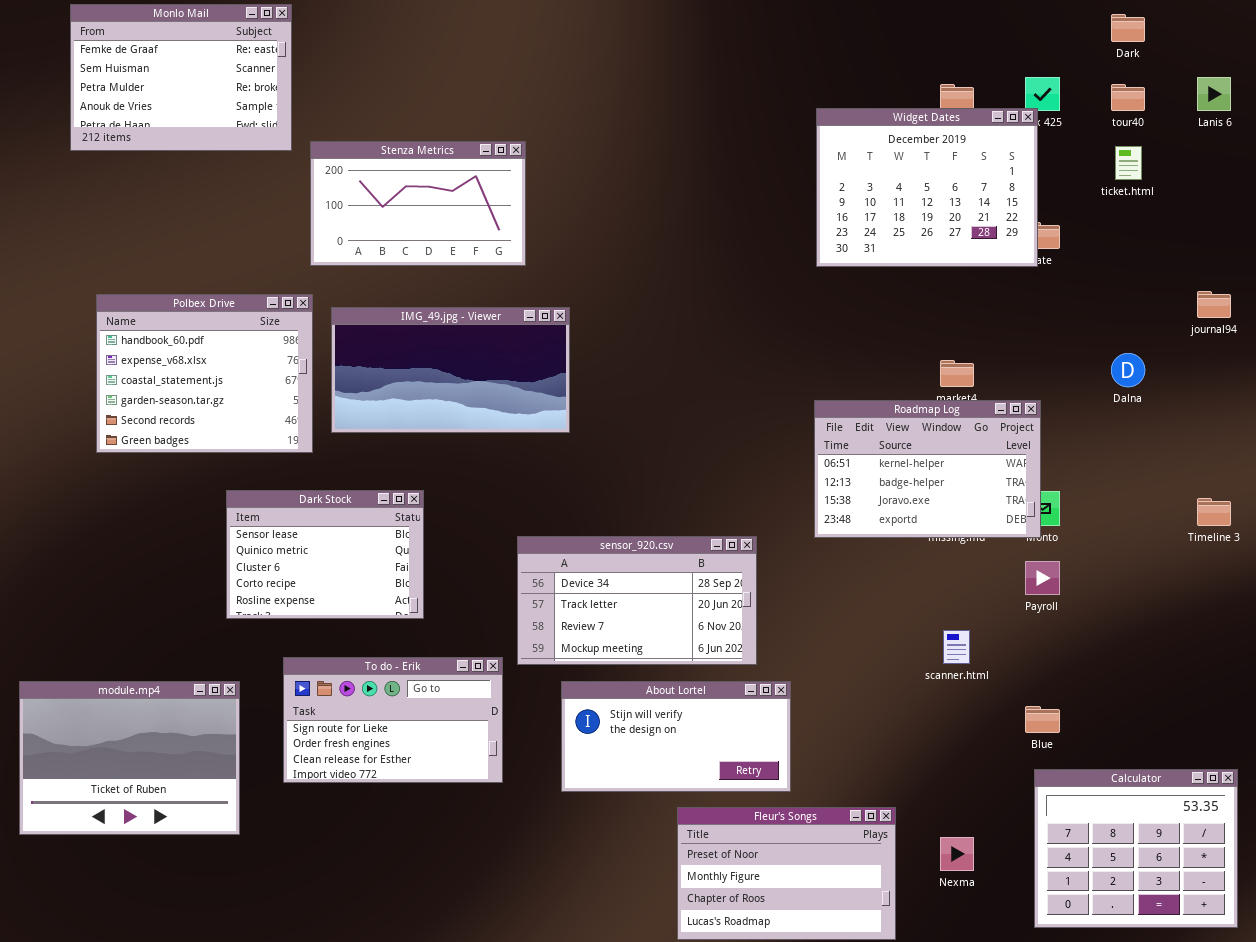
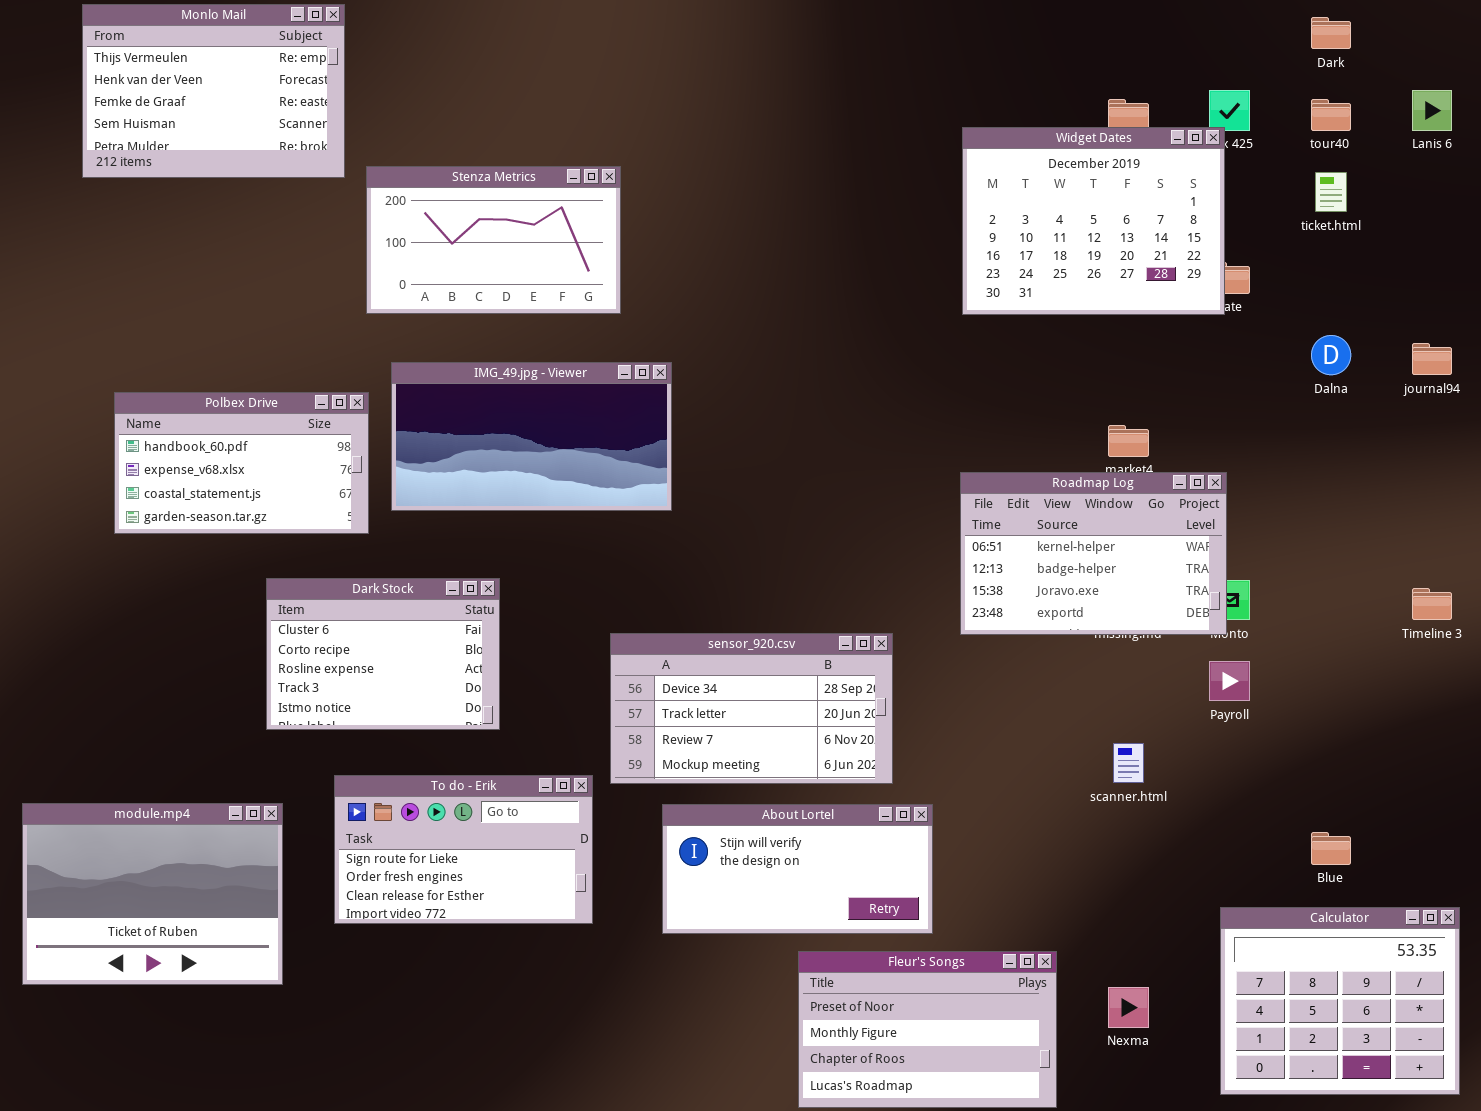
Monlo Mail: [70,4,292,151] -> [82,4,345,178], scrolled up 2 rows
Polbex Drive: [96,294,313,453] -> [114,392,369,534], resized
Dalna: [1111,353,1145,387] -> [1311,335,1351,375], moved
Dark Stock: [226,490,424,619] -> [266,578,500,730], scrolled down 2 rows
Blue: [1025,706,1060,733] -> [1311,832,1351,865], moved

